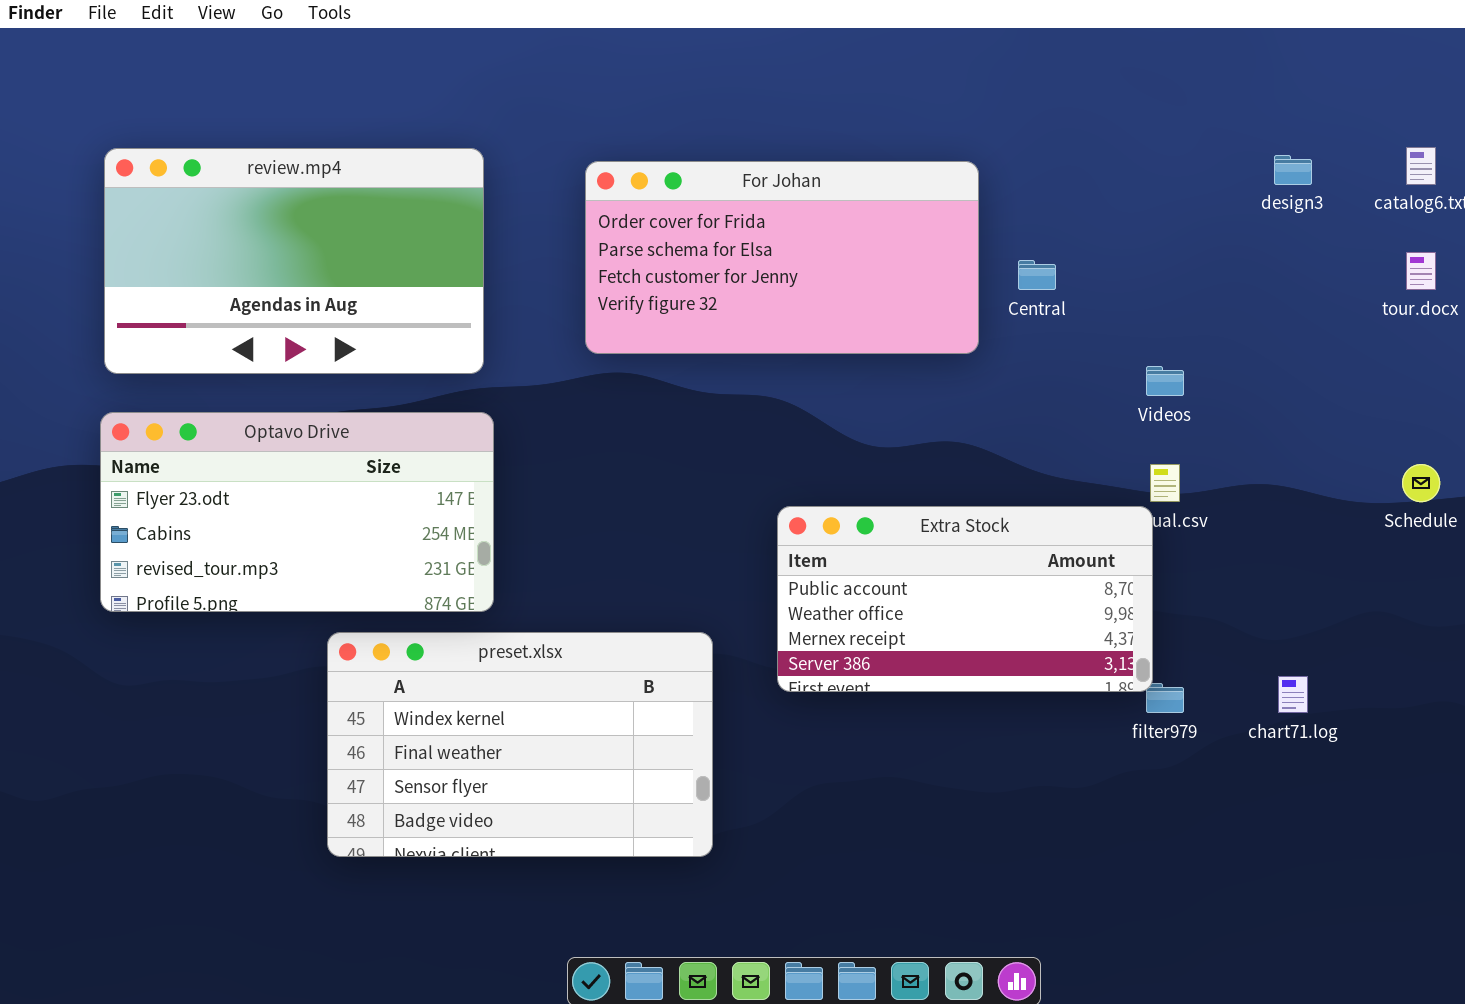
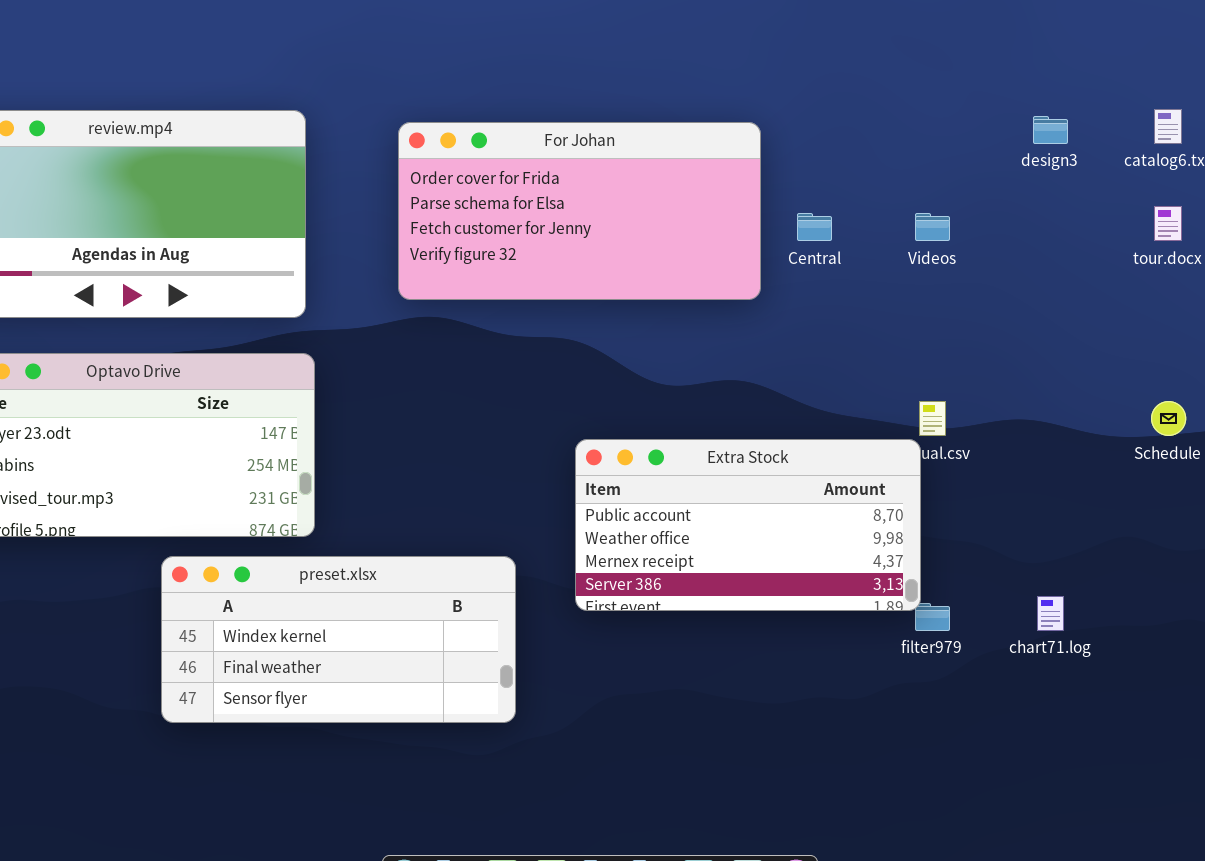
Videos: [1146,366,1184,396] -> [915,213,950,241], moved
preset.xlsx: [327,632,713,857] -> [161,556,516,723], resized

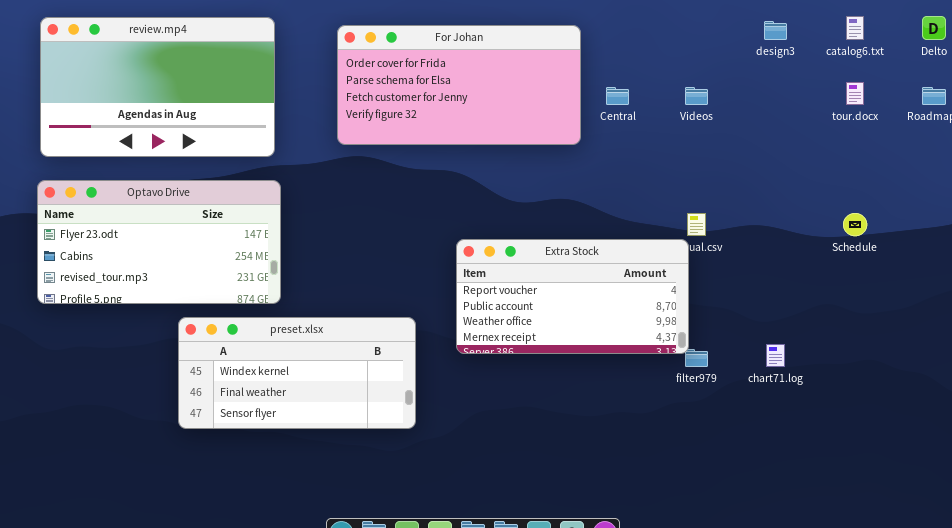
Extra Stock: [575,439,921,611] -> [456,239,689,354], scrolled up 1 row

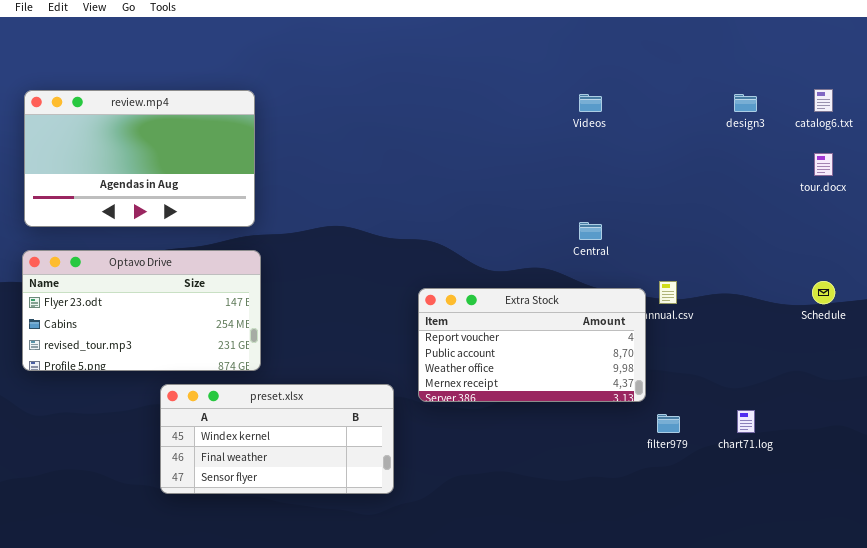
For Johan: [337,25,581,145] -> none, closed
Central: [606,87,629,105] -> [579,222,602,240], moved
Videos: [685,87,708,105] -> [579,94,602,112], moved
Extra Stock: [456,239,689,354] -> [418,288,646,402], moved

